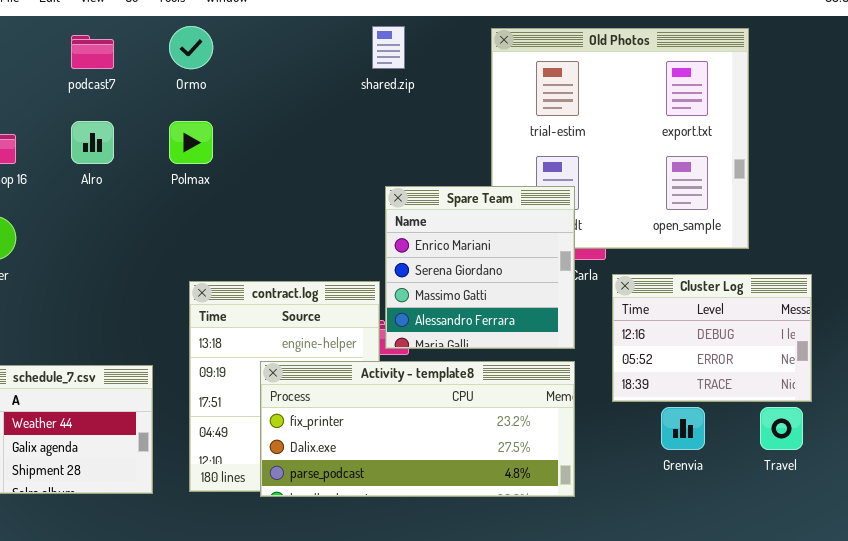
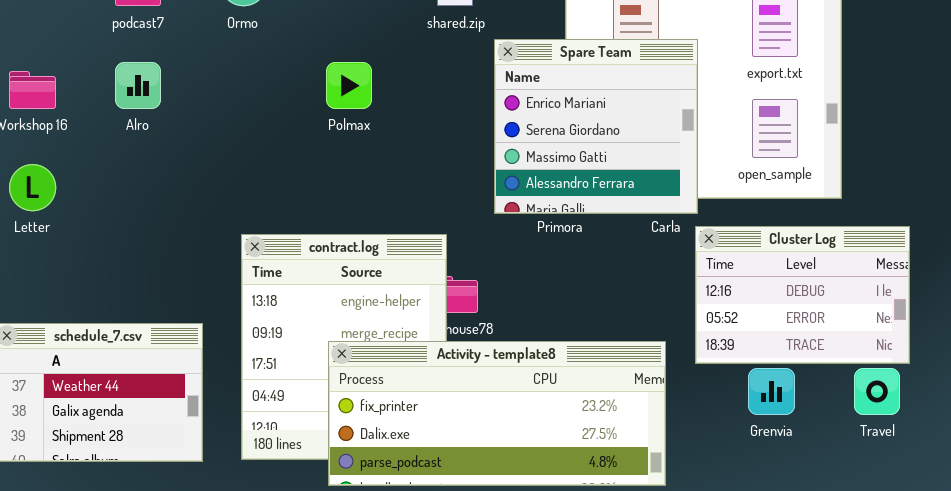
Polmax: [169,121,213,164] -> [326,62,372,109], moved
Spare Team: [385,186,575,349] -> [494,39,698,214], moved
Activity - template8: [260,361,575,497] -> [328,341,666,486], moved

